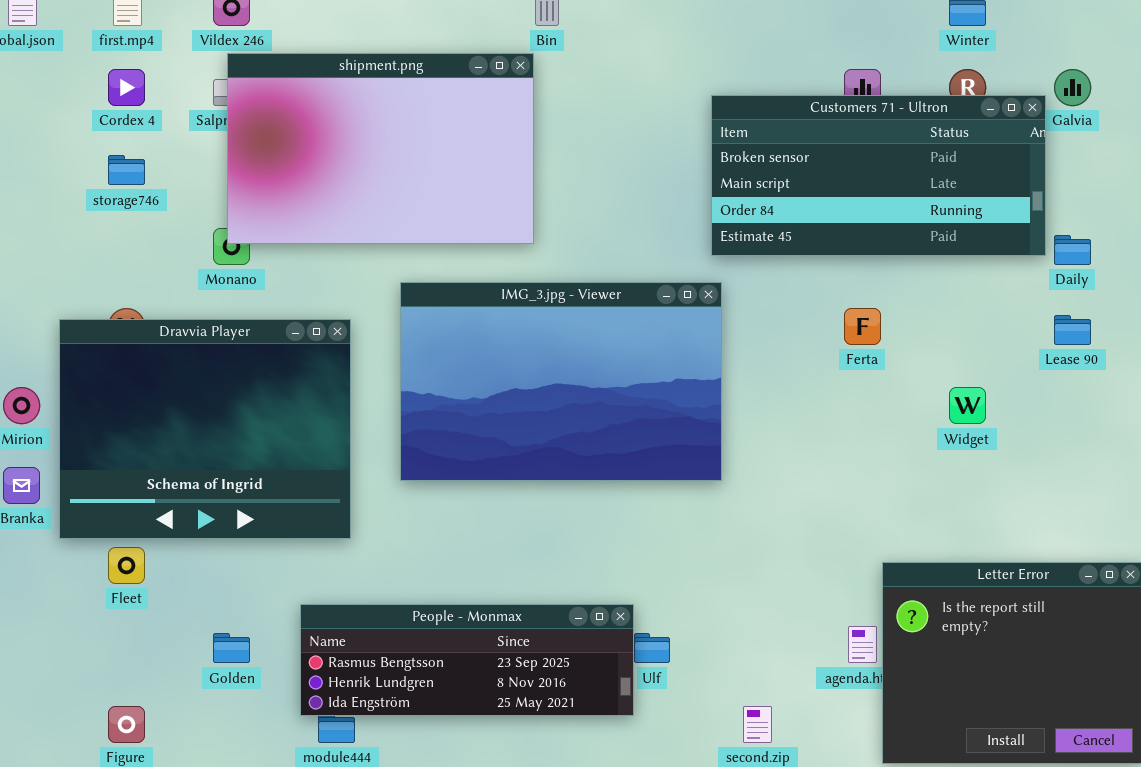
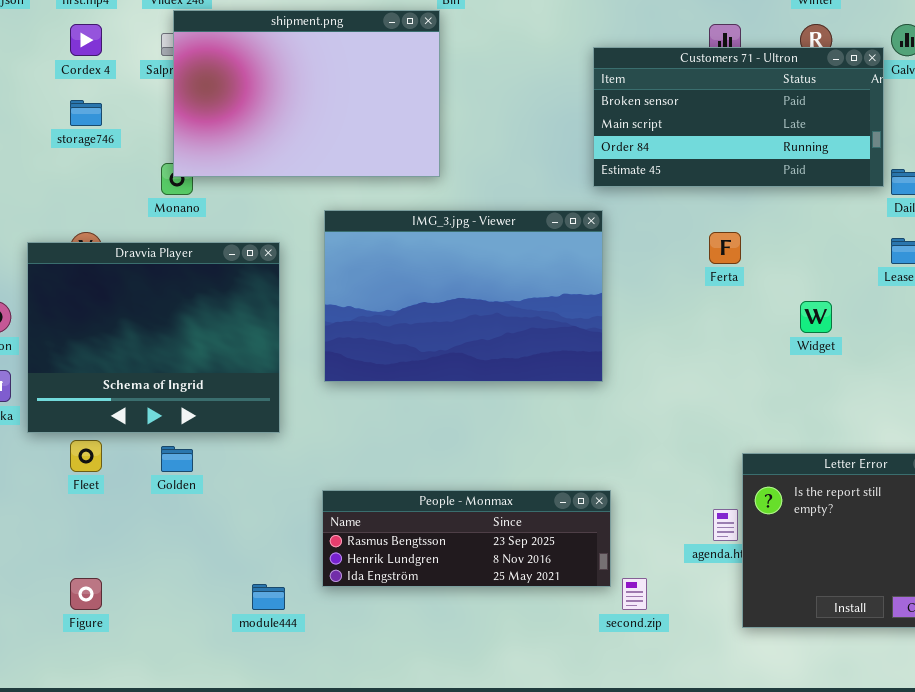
People - Monmax: [300,604,634,716] -> [322,490,611,587], moved
Golden: [213,633,250,663] -> [161,446,193,472], moved

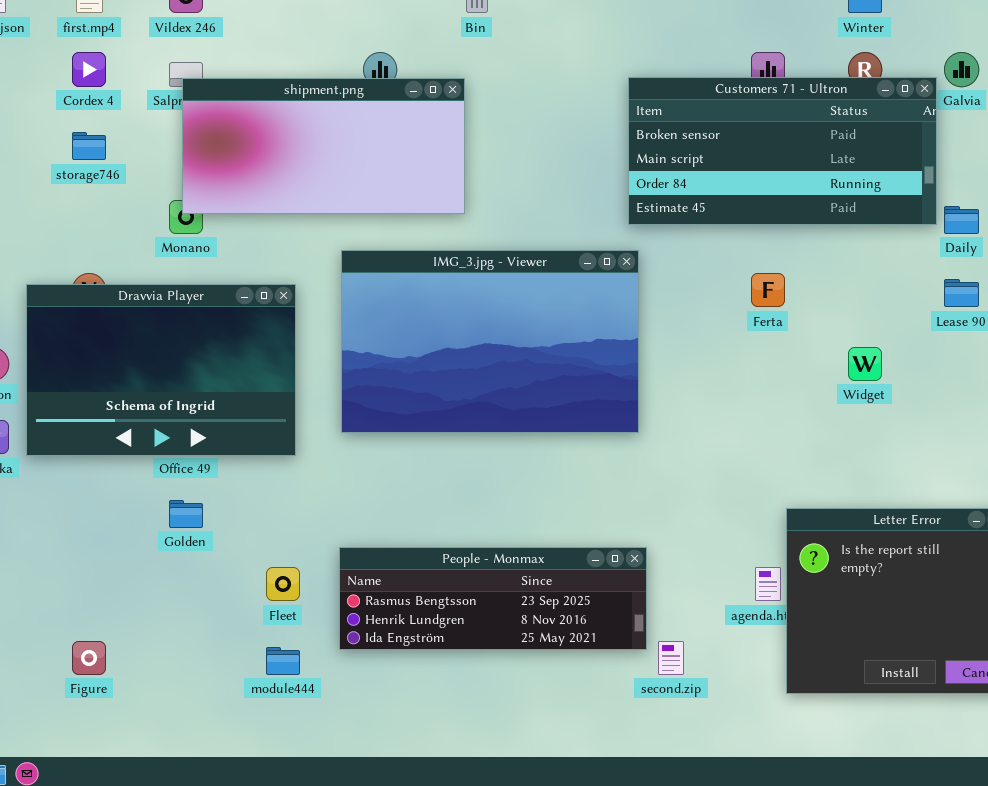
shipment.png: [173,10,440,177] -> [182,78,465,214], resized
Dravvia Player: [27,242,280,433] -> [26,284,296,456], resized
Fleet: [70,440,102,472] -> [266,567,300,601], moved

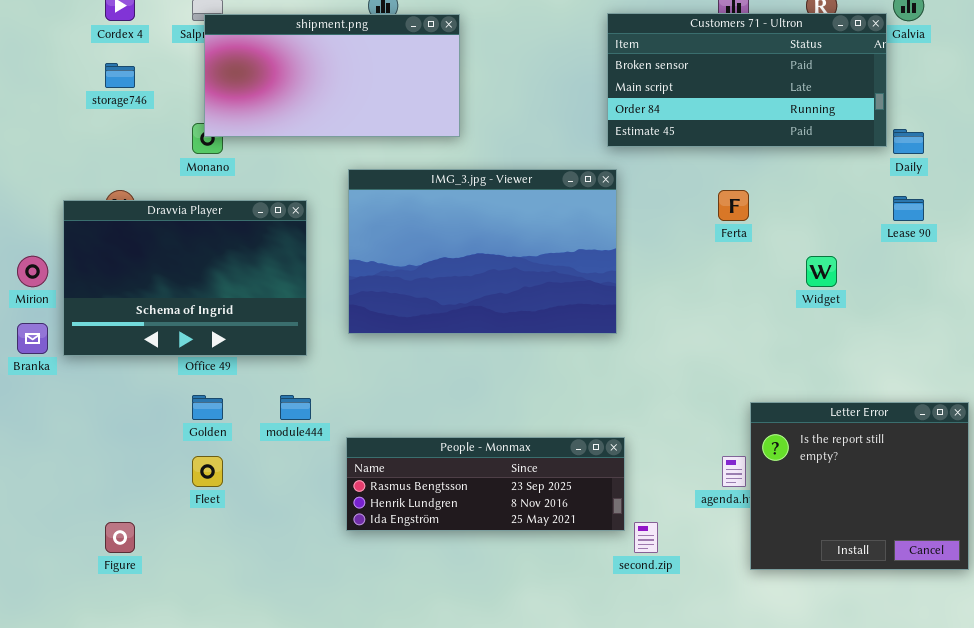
Fleet: [266,567,300,601] -> [192,456,223,487], moved
module444: [266,647,300,675] -> [280,395,311,420], moved

